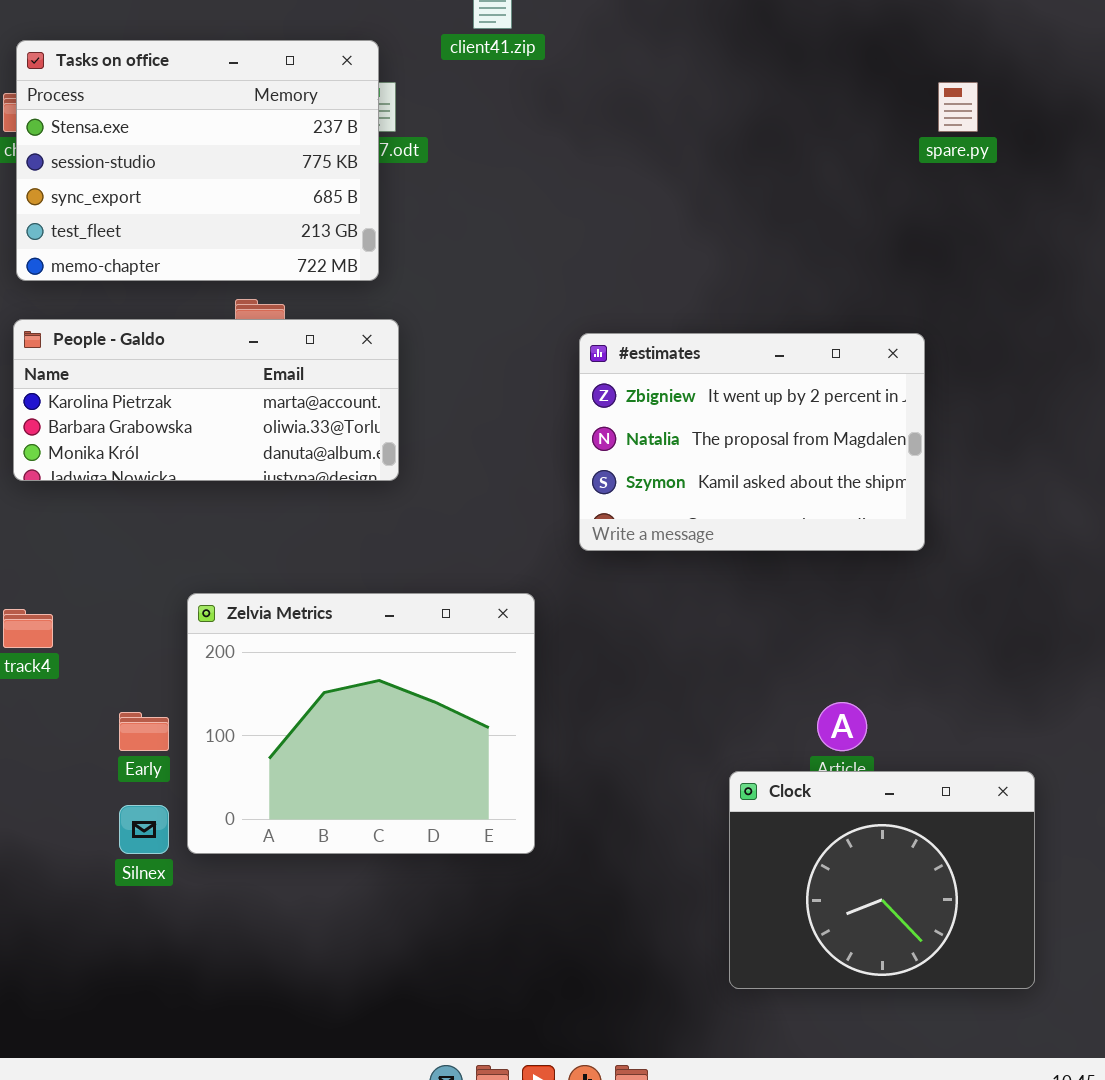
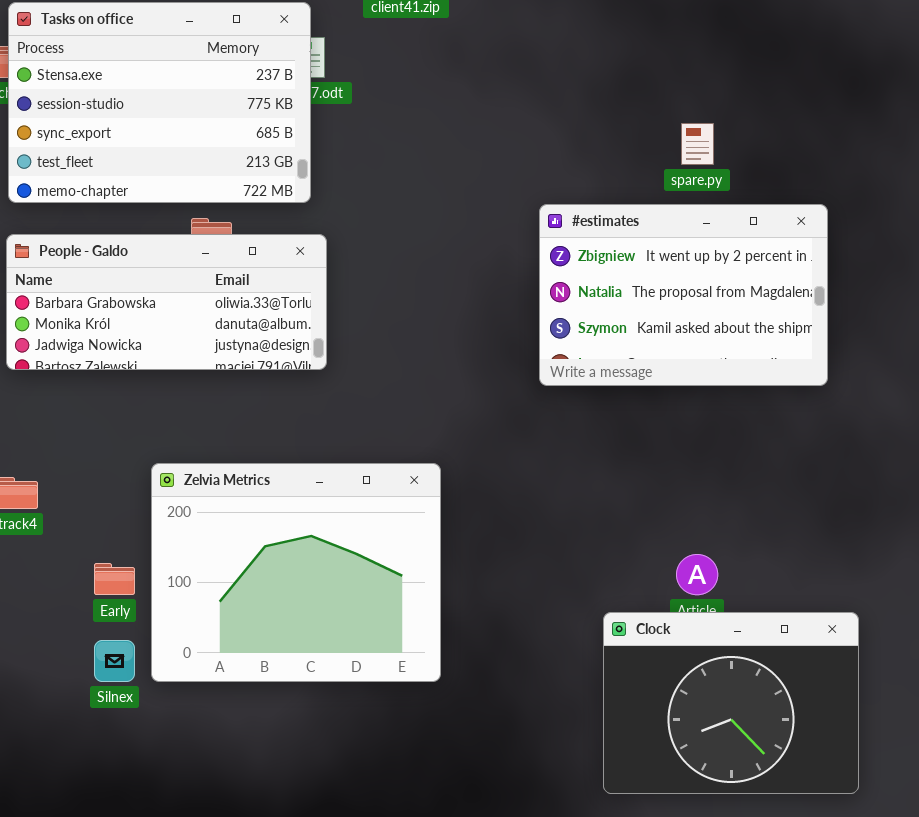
spare.py: [938,82,978,132] -> [681,123,714,165], moved
People - Galdo: [13,319,399,481] -> [6,234,327,370], scrolled down 1 row
#estimates: [579,333,925,551] -> [539,204,828,386], moved

